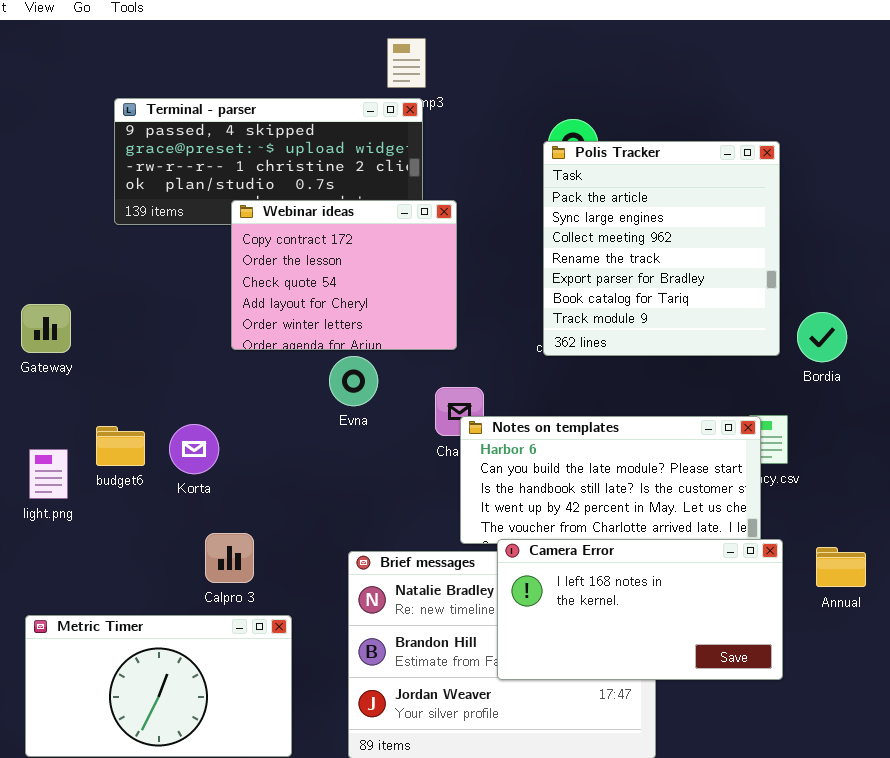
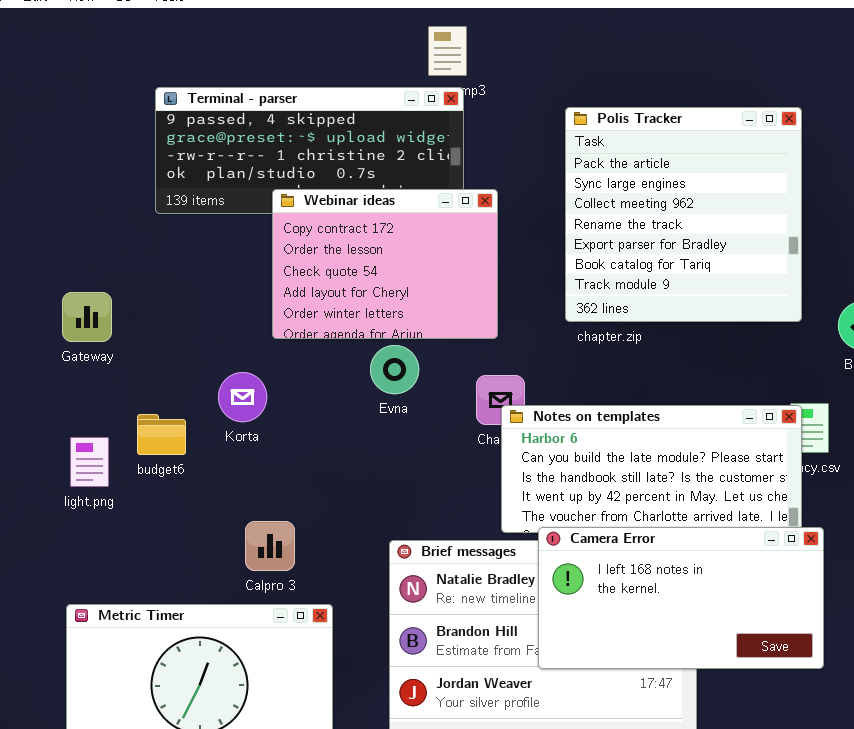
Polis Tracker: [543,141,780,356] -> [565,107,802,322], moved
Korta: [169,424,219,474] -> [218,372,267,422], moved

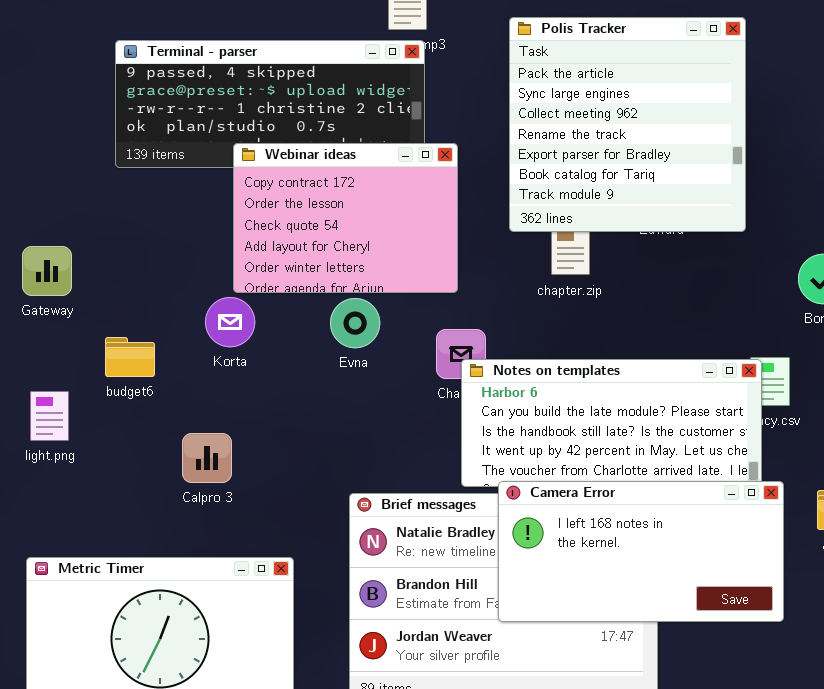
Polis Tracker: [565,107,802,322] -> [509,17,746,232], moved
Korta: [218,372,267,422] -> [205,297,255,347], moved
budget6: [137,414,186,455] -> [105,337,155,377], moved
Calpro 3: [245,521,295,571] -> [182,433,232,483], moved

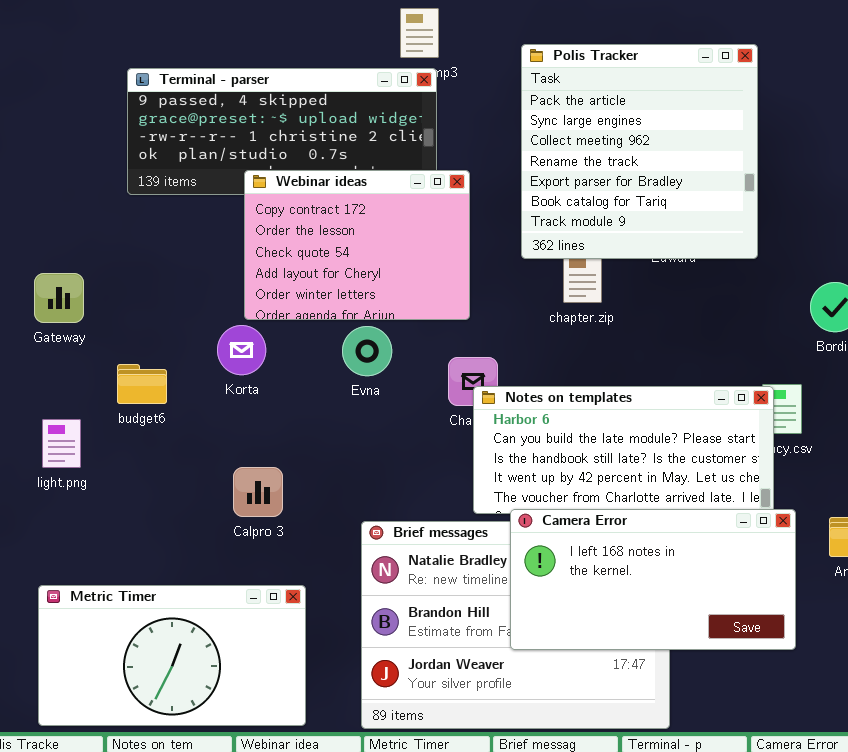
Calpro 3: [182,433,232,483] -> [233,467,283,517], moved

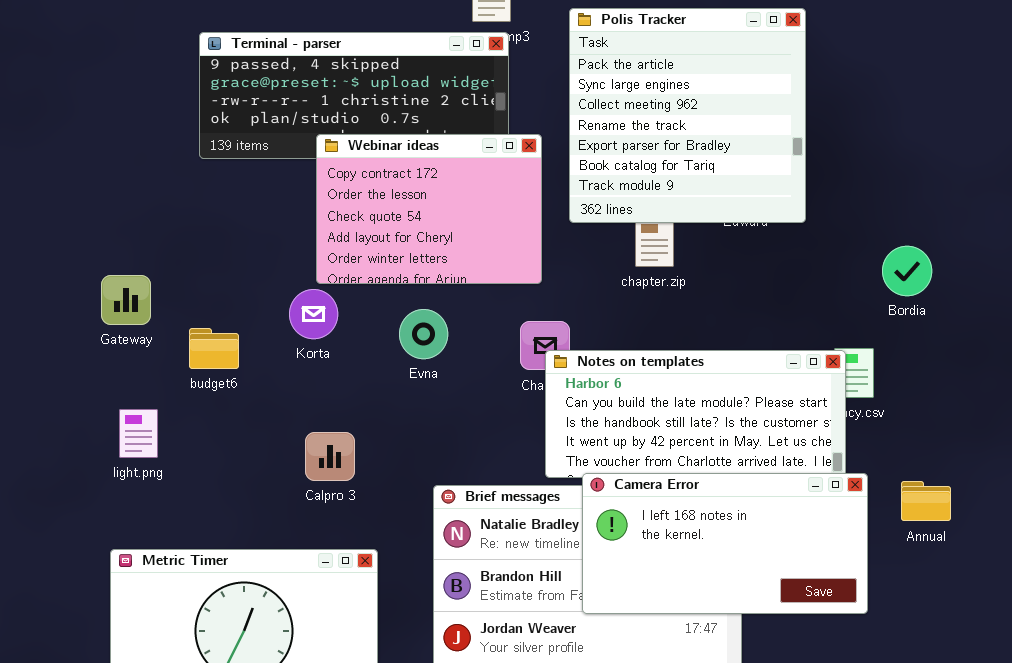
Polis Tracker: [521,44,758,259] -> [569,8,806,223], moved
Gateway: [34,273,84,323] -> [101,275,151,325], moved
Evna: [342,326,392,376] -> [399,309,448,359], moved
light.png: [42,419,81,468] -> [119,409,158,458], moved

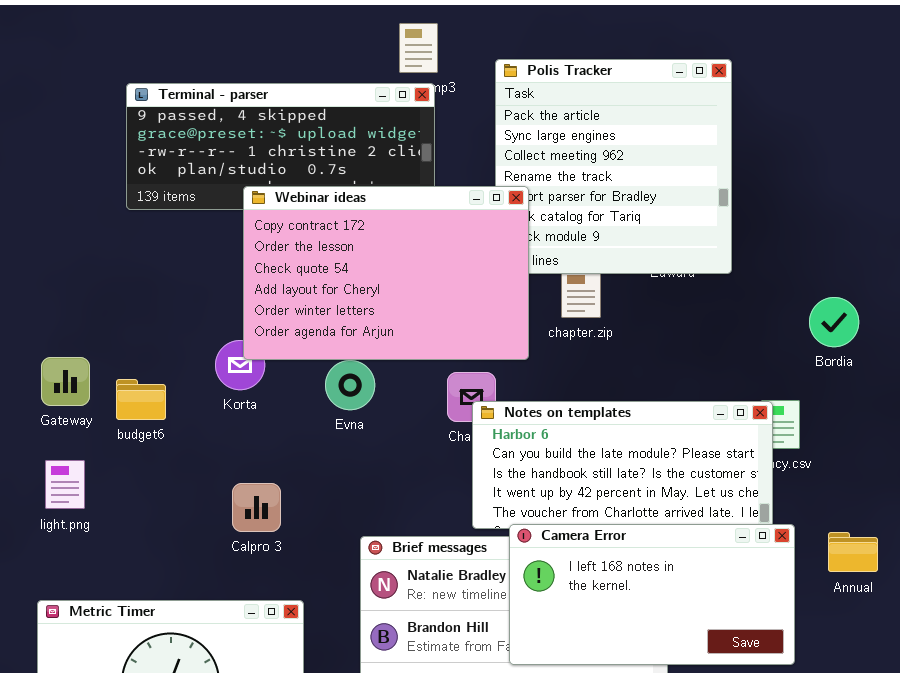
Webinar ideas: [316,134,542,284] -> [243,186,529,360], resized
Gateway: [101,275,151,325] -> [41,357,90,406], moved

